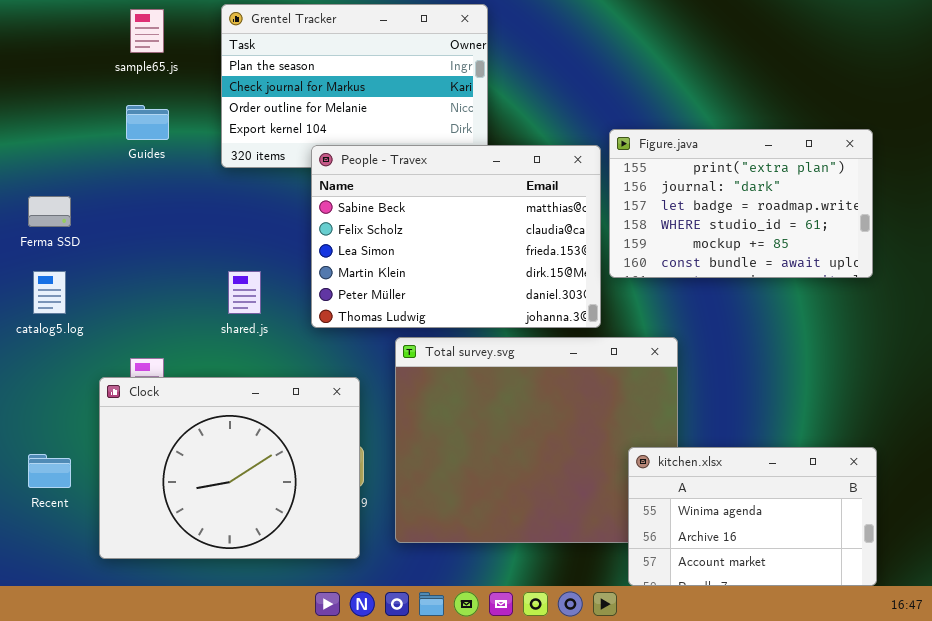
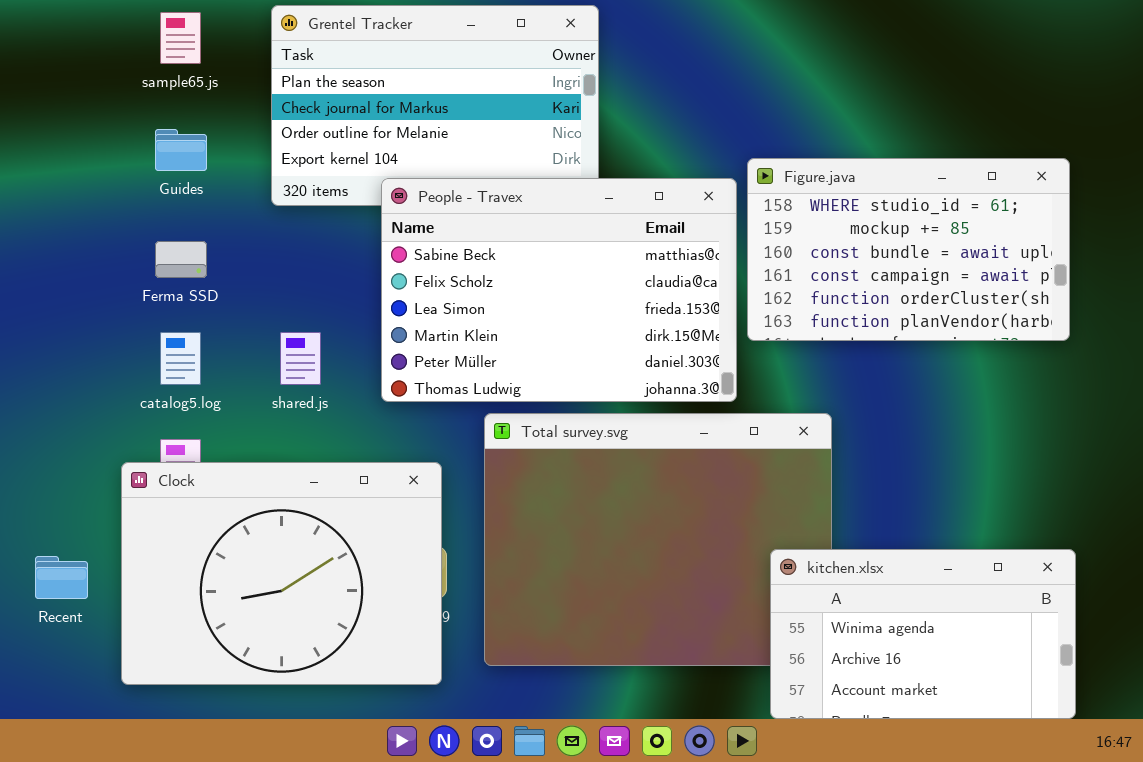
Figure.java: [609,129,873,278] -> [747,158,1070,341], scrolled down 3 rows
Ferma SSD: [28,196,71,227] -> [155,241,207,278], moved
catalog5.log: [33,271,66,314] -> [160,332,201,385], moved

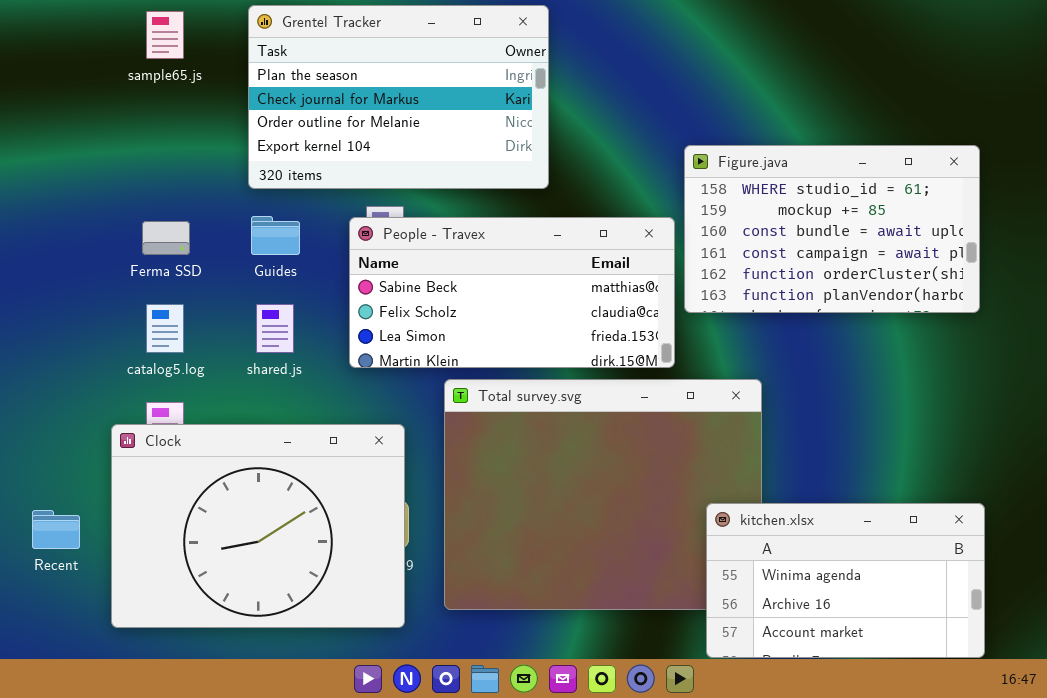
Guides: [155,129,207,171] -> [251,216,300,255], moved
People - Travex: [381,178,737,402] -> [349,217,675,368], resized

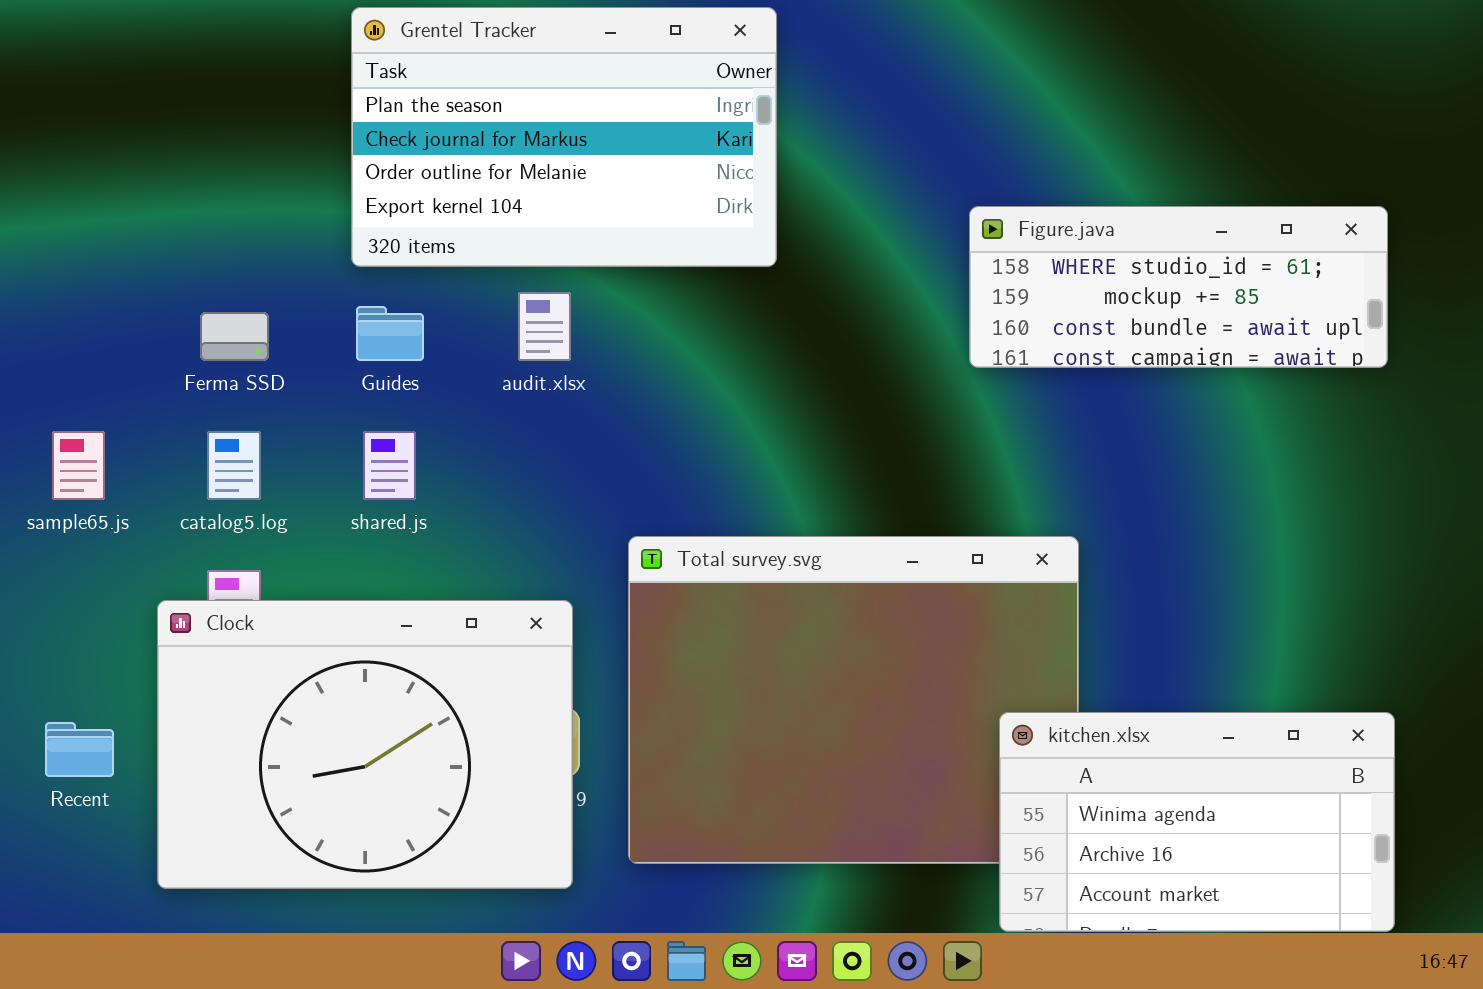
sample65.js: [146,11,184,59] -> [52,431,105,500], moved
Figure.java: [684,145,980,313] -> [969,206,1388,368], resized
People - Travex: [349,217,675,368] -> none, closed

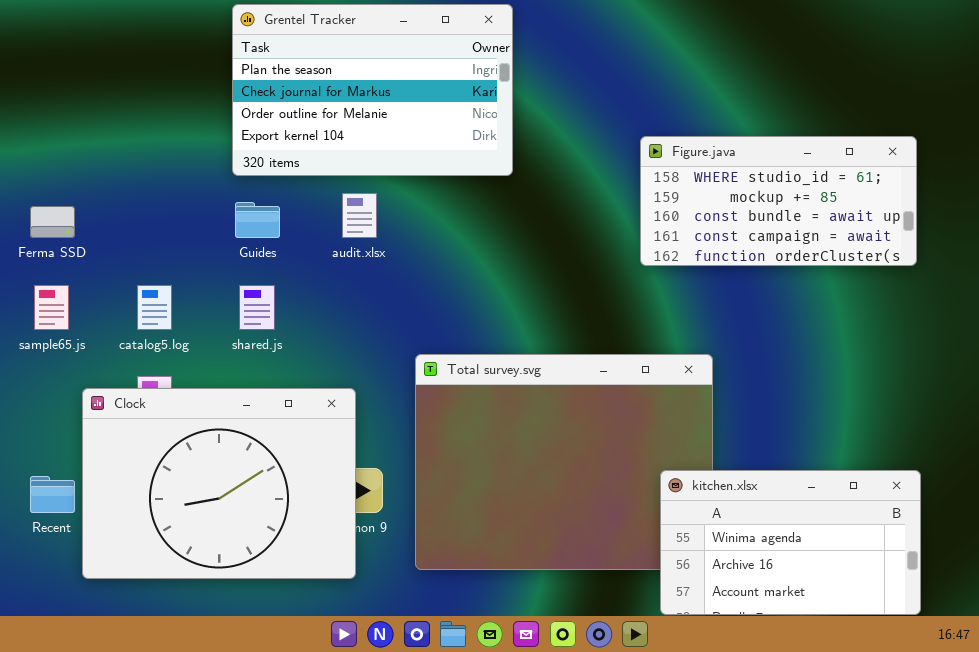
Figure.java: [969,206,1388,368] -> [640,136,917,266], resized
Ferma SSD: [200,312,269,361] -> [30,206,75,238], moved
Clock: [157,600,573,889] -> [82,388,356,579], moved

